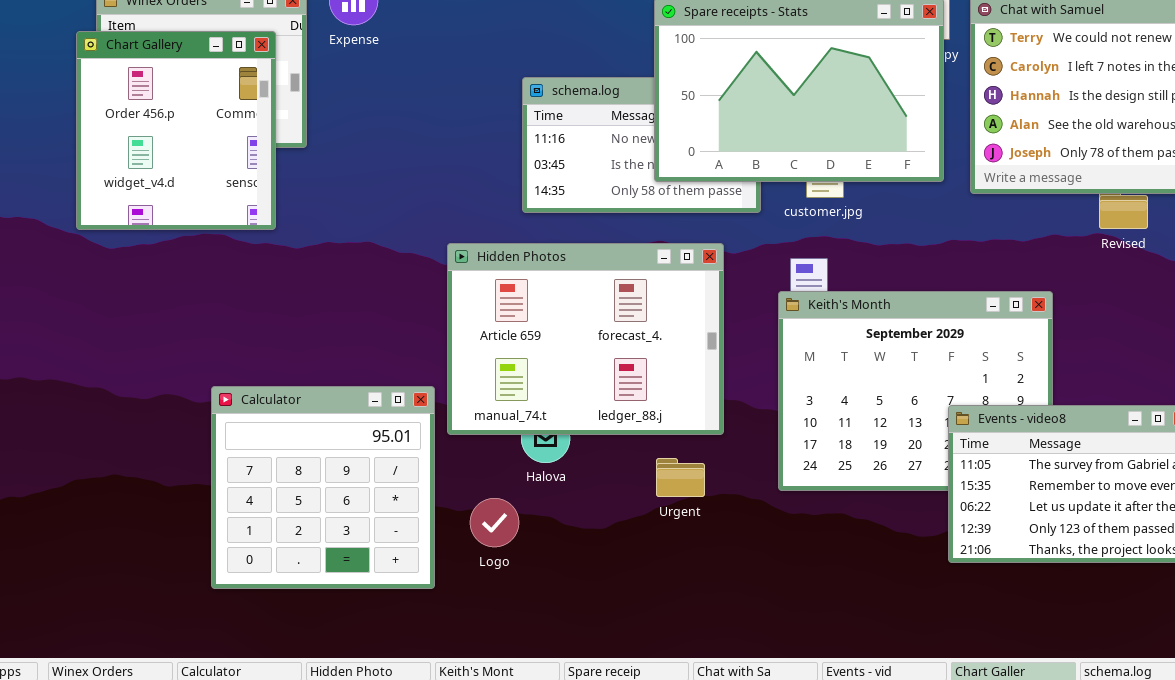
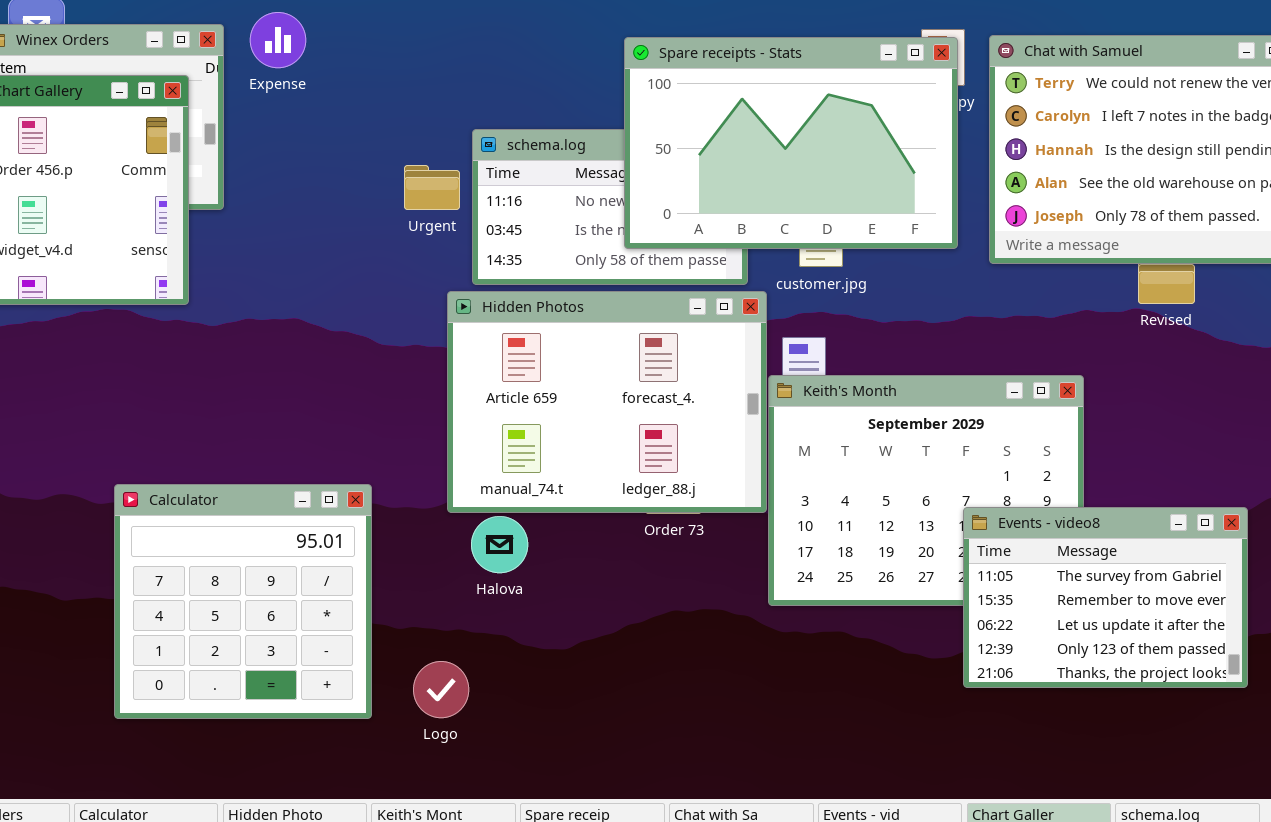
Hidden Photos: [447,243,724,435] -> [447,291,767,513], moved
Urgent: [656,458,705,497] -> [404,165,460,210], moved
Logo: [470,498,519,547] -> [413,661,469,718], moved

